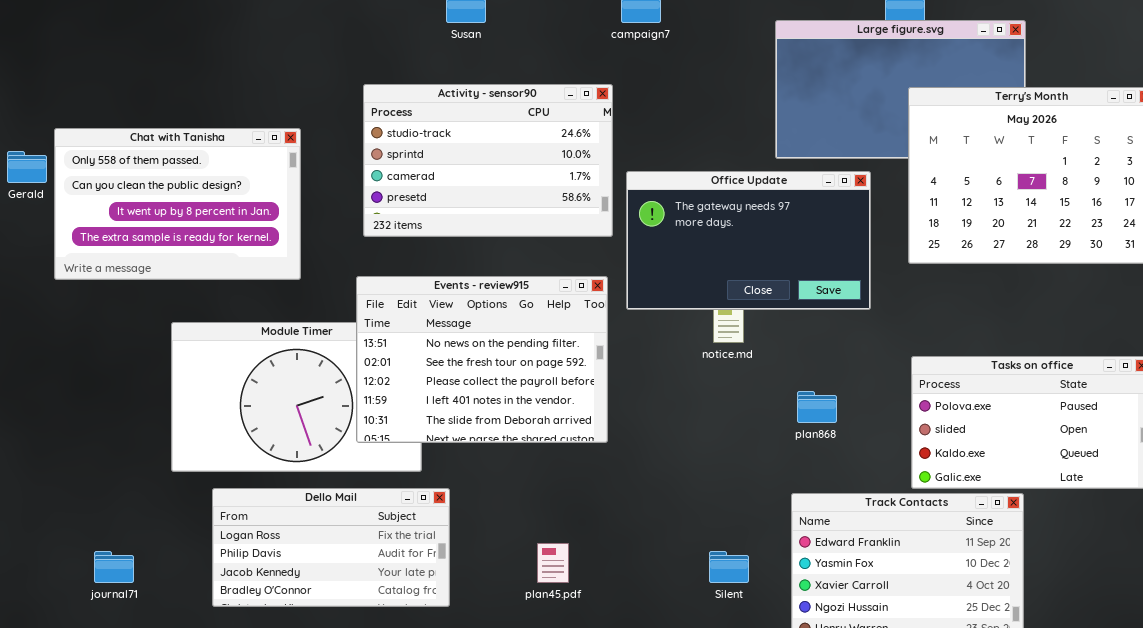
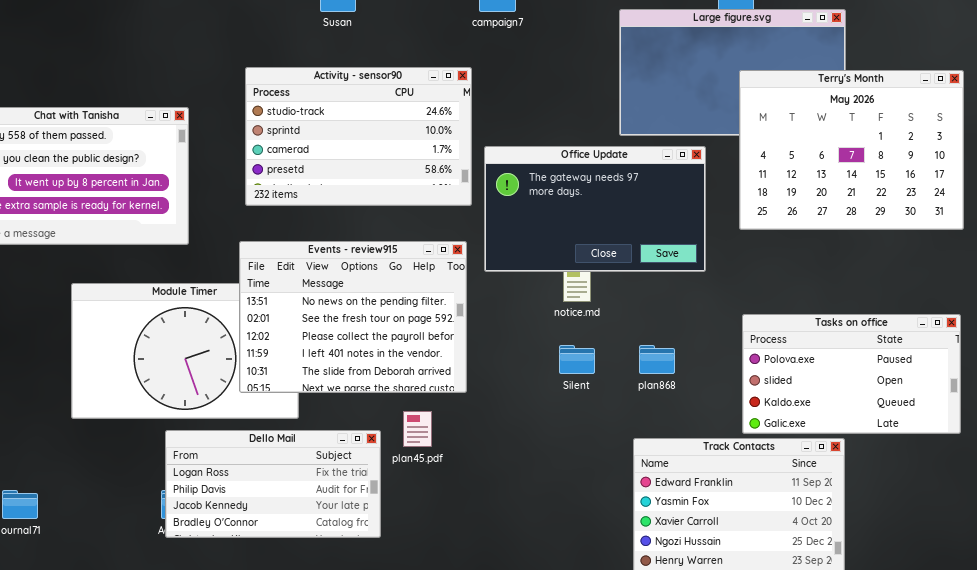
Dello Mail: [212,488,450,607] -> [165,430,381,538], moved
plan45.pdf: [537,543,569,583] -> [403,411,432,447], moved
Silent: [709,551,749,583] -> [559,345,595,374], moved

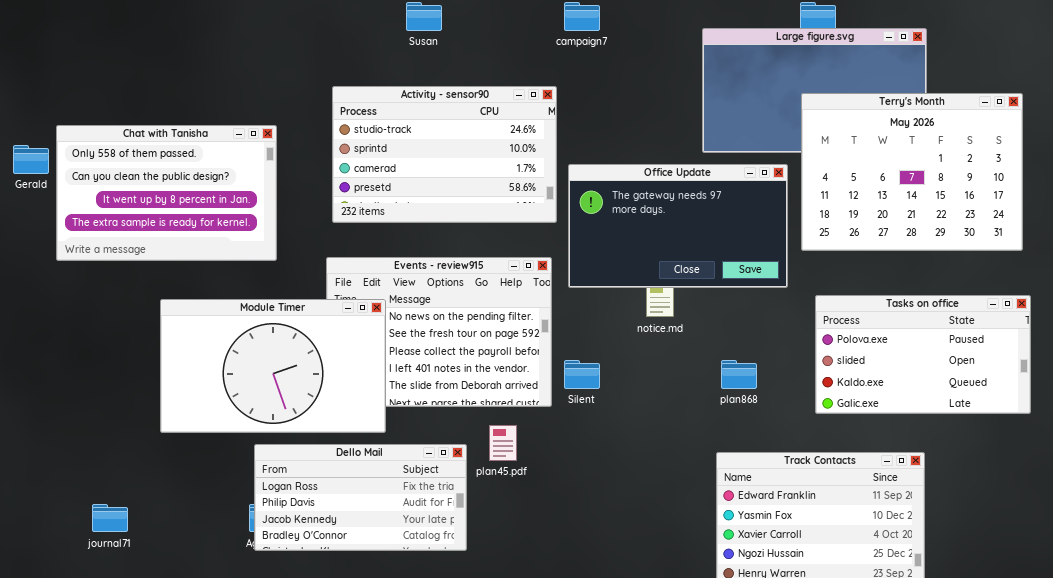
Terry's Month: [739,70,964,230] -> [801,93,1023,251], moved
Module Timer: [71,283,299,419] -> [160,299,386,433], raised
Tasks on office: [742,314,961,434] -> [815,295,1031,414], moved
Silent: [559,345,595,374] -> [564,360,600,389], moved

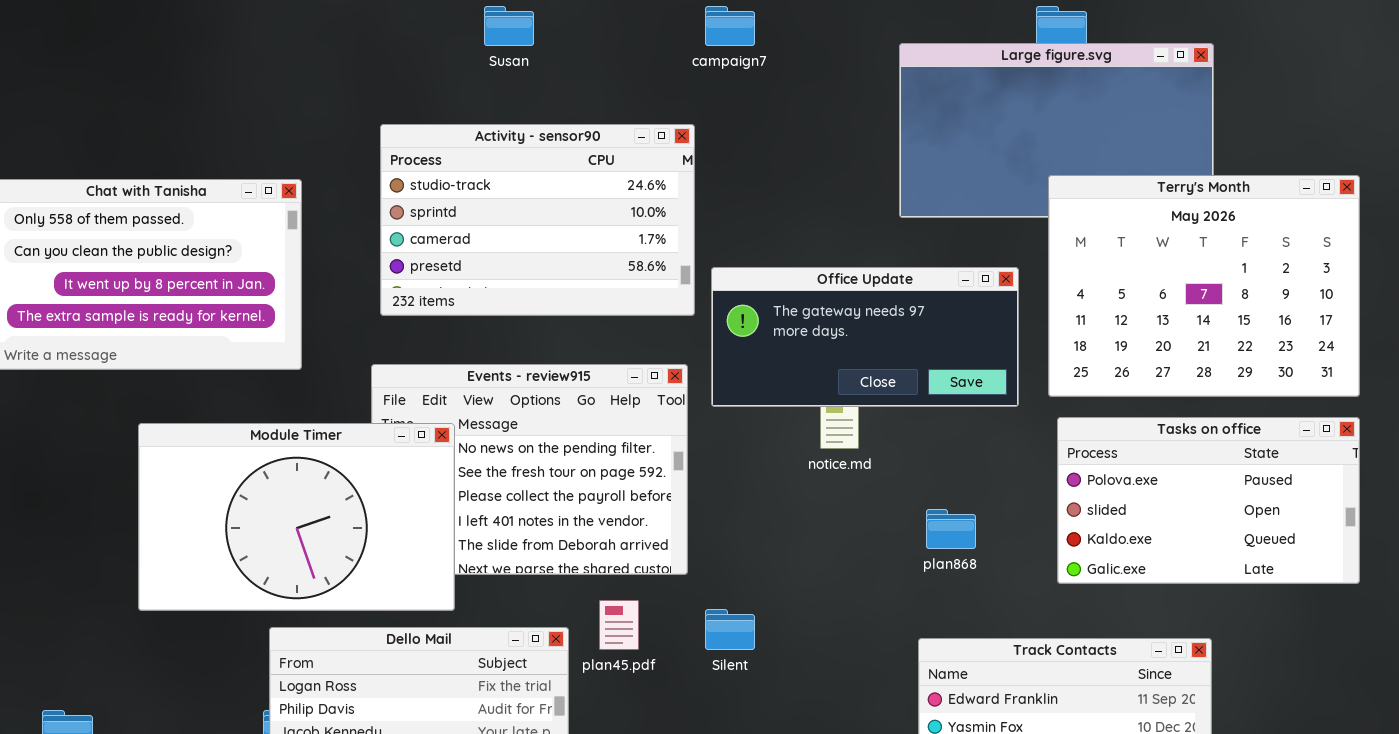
Terry's Month: [801,93,1023,251] -> [1048,175,1360,397], moved
Office Update: [568,164,788,288] -> [711,267,1019,407], resized
Silent: [564,360,600,389] -> [705,609,755,650], moved

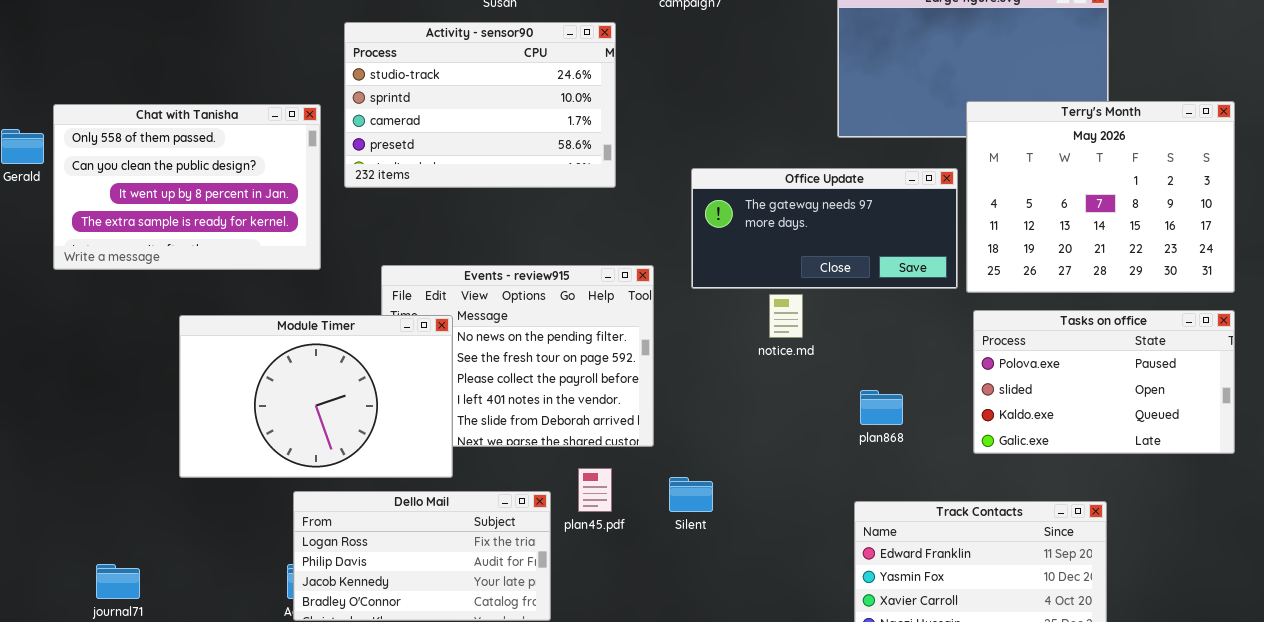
Activity - sensor90: [380,124,695,316] -> [344,22,616,188], moved
Office Update: [711,267,1019,407] -> [691,168,958,289], moved

